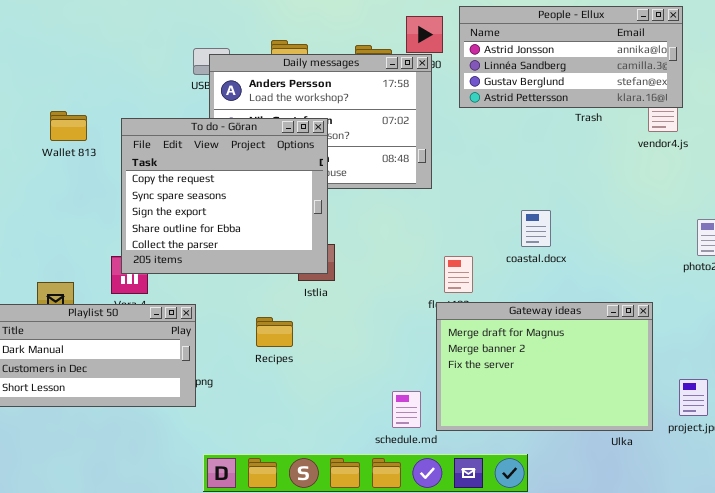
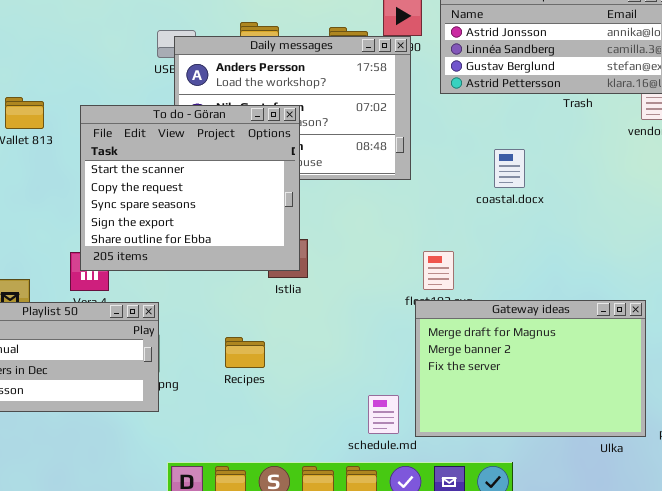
To do - Göran: [121,118,328,274] -> [80,105,300,271], scrolled up 1 row
coastal.docx: [521,210,551,247] -> [494,149,525,188], moved
Recipes: [256,317,293,347] -> [225,337,265,368], moved

